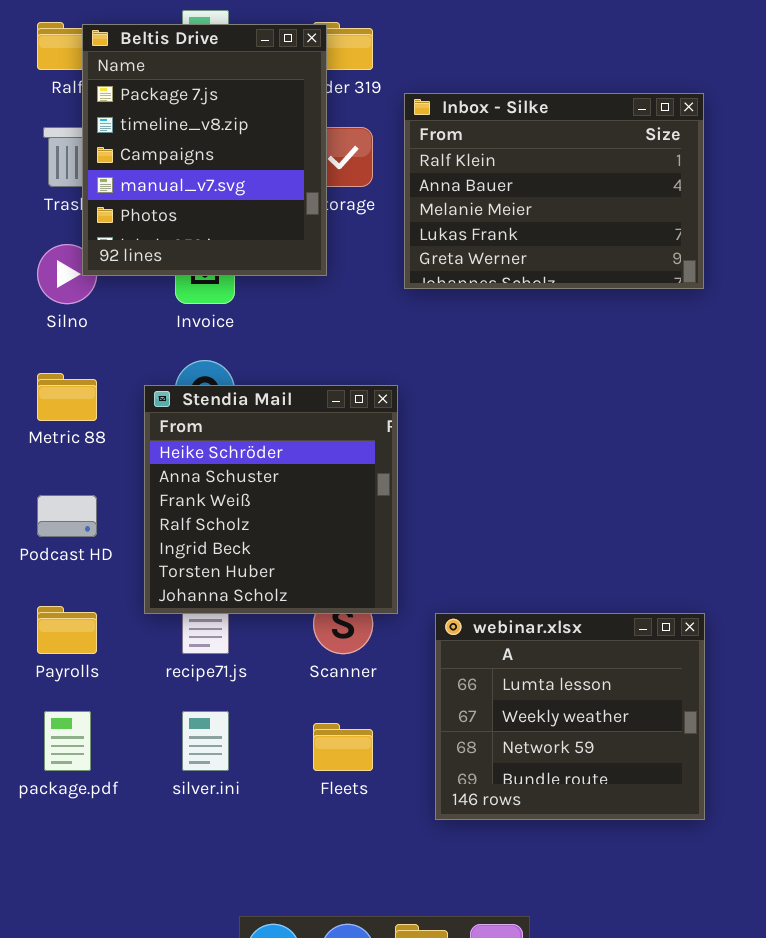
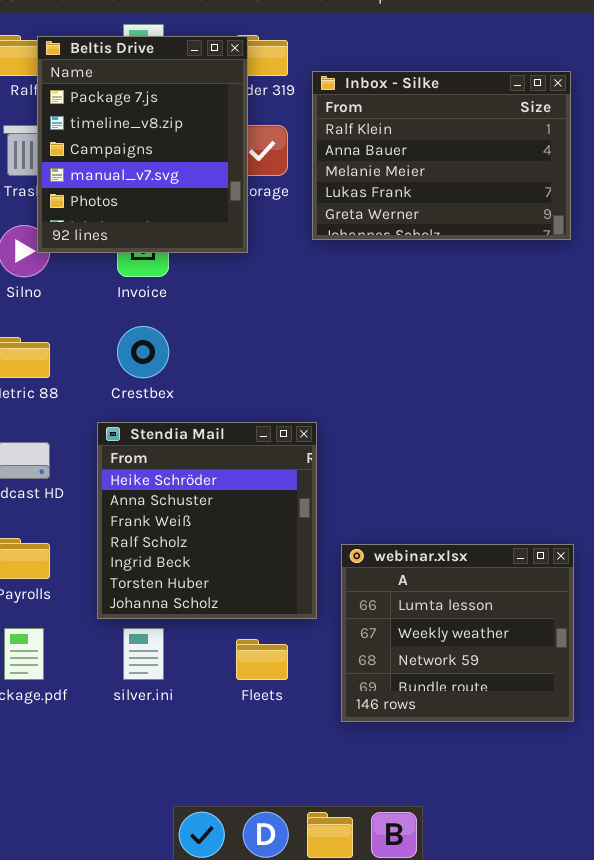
Inbox - Silke: [404,93,704,289] -> [312,71,571,240], moved
Stendia Mail: [144,385,398,614] -> [97,422,317,619], moved

